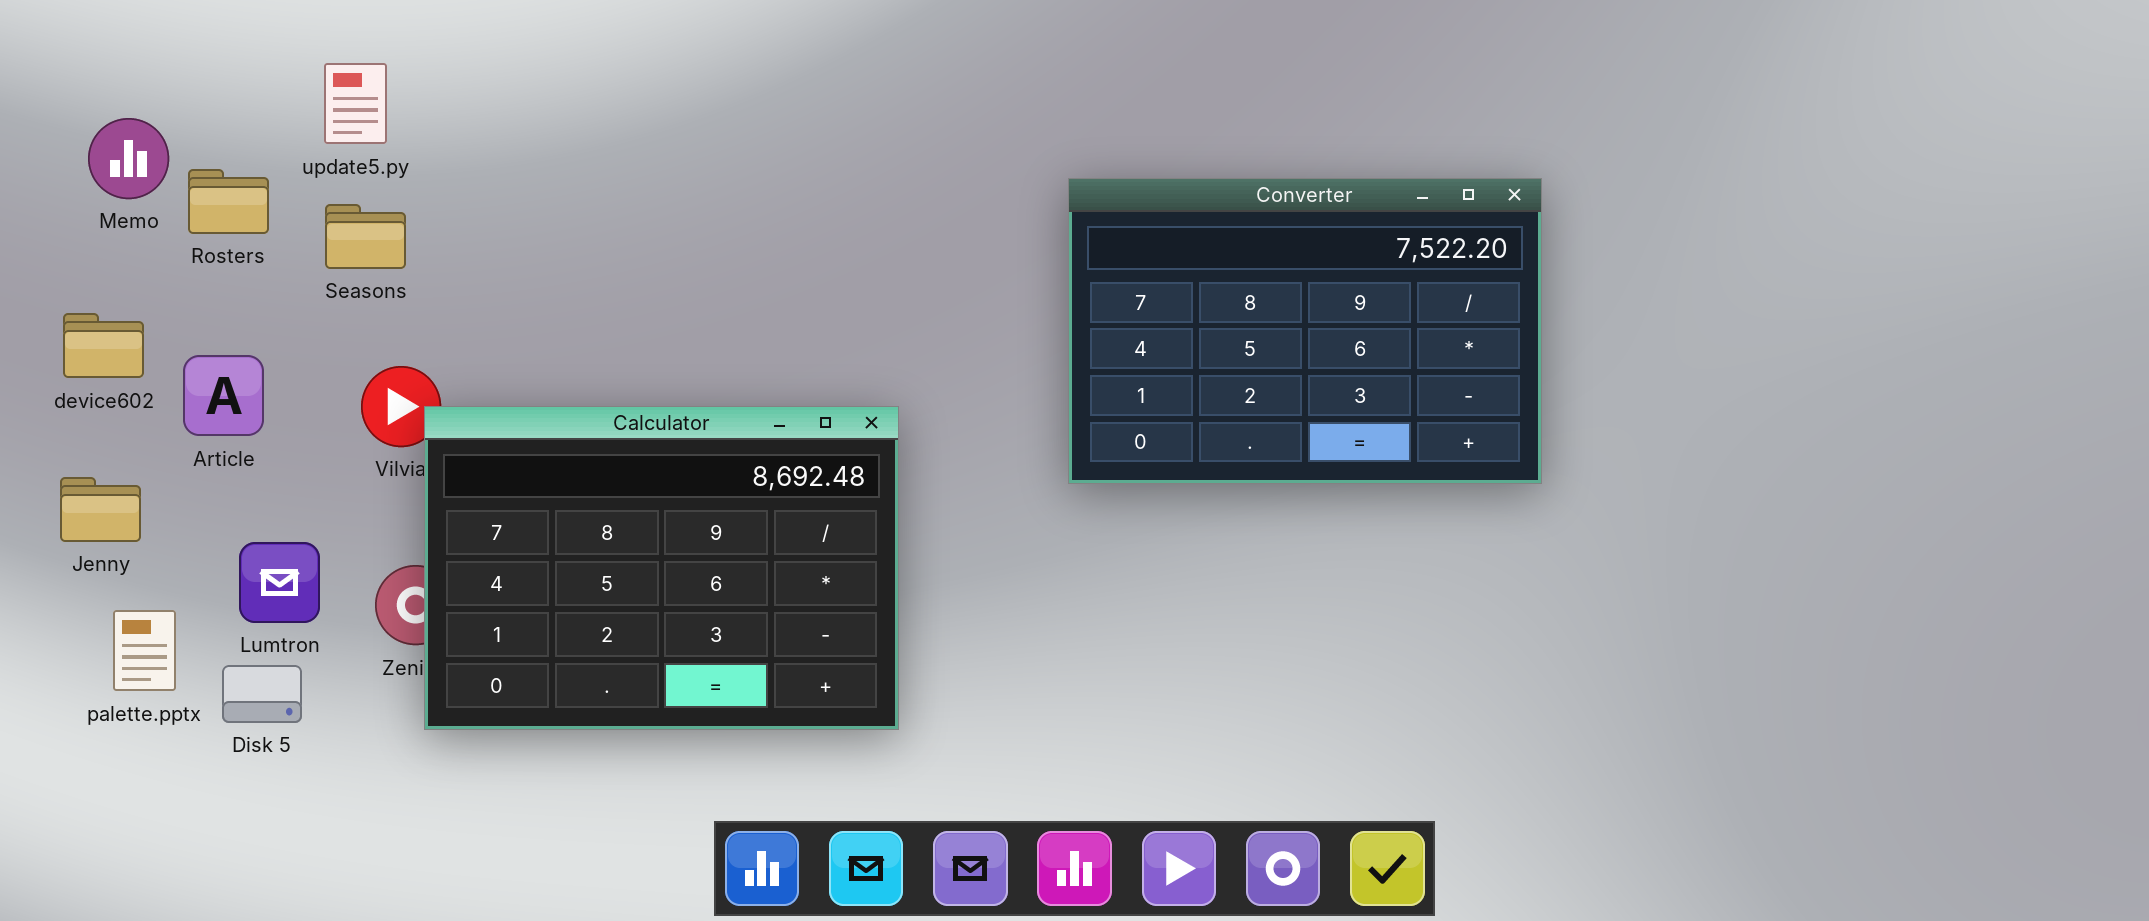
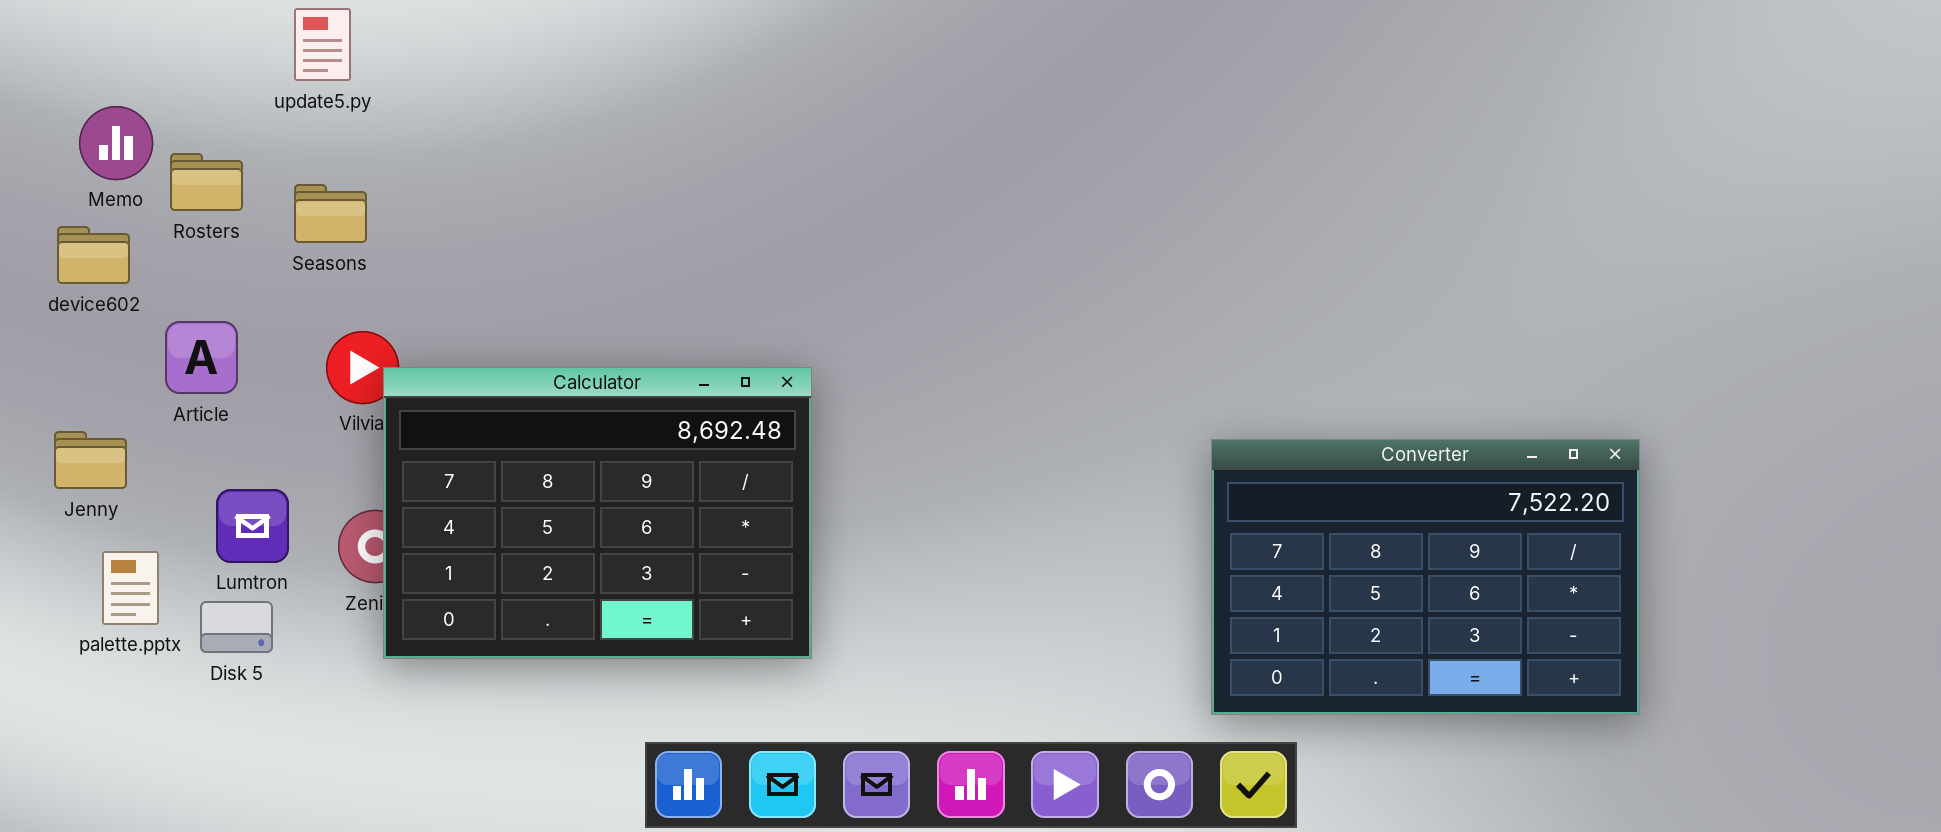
update5.py: [324,63,387,144] -> [294,8,351,81], moved
Converter: [1068,178,1542,484] -> [1211,439,1640,715], moved
device602: [63,313,144,378] -> [57,226,130,284], moved

